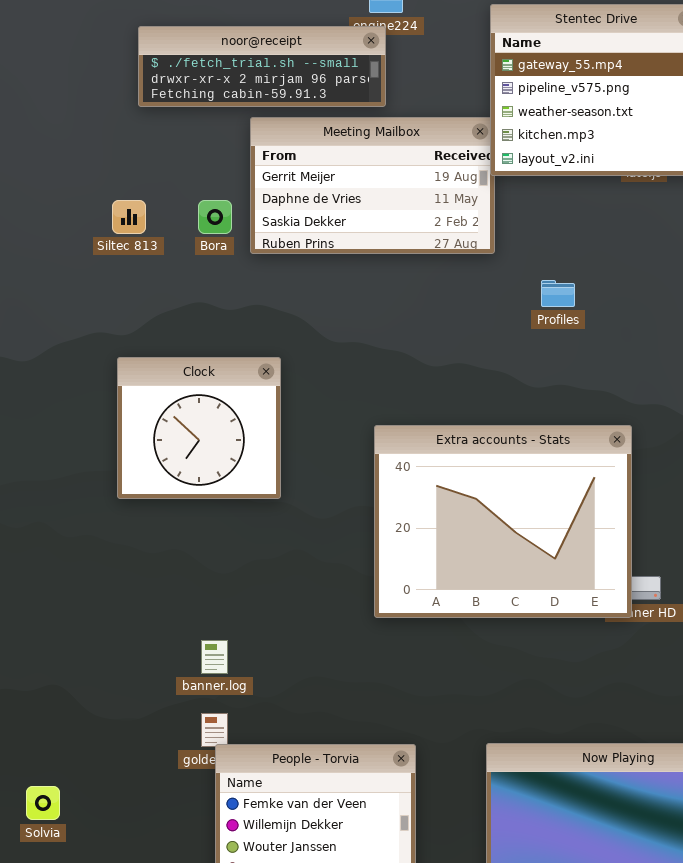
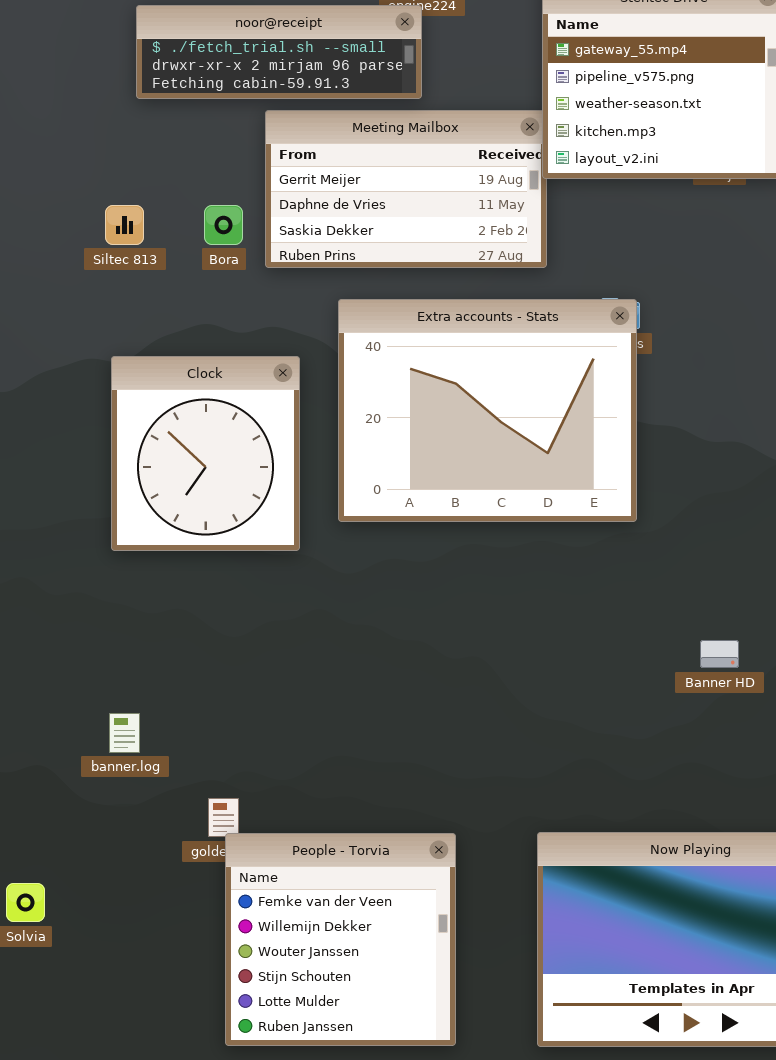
Clock: [117,357,281,499] -> [111,356,300,551], resized
Extra accounts - Stats: [374,425,632,618] -> [338,299,637,522], moved
banner.log: [201,640,228,674] -> [109,713,140,753], moved

